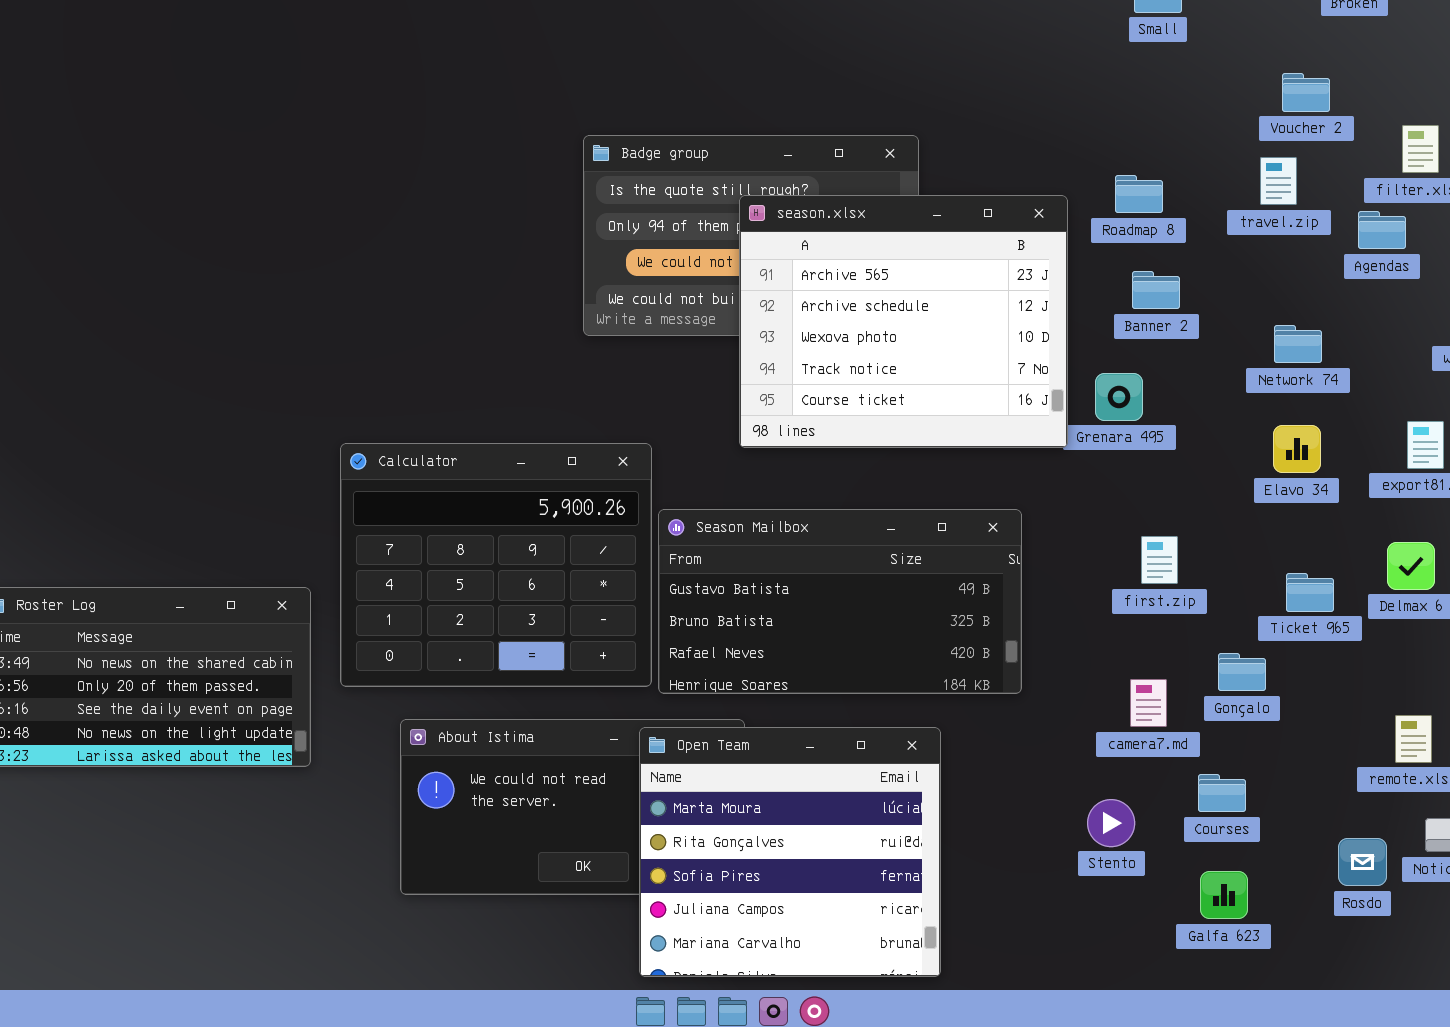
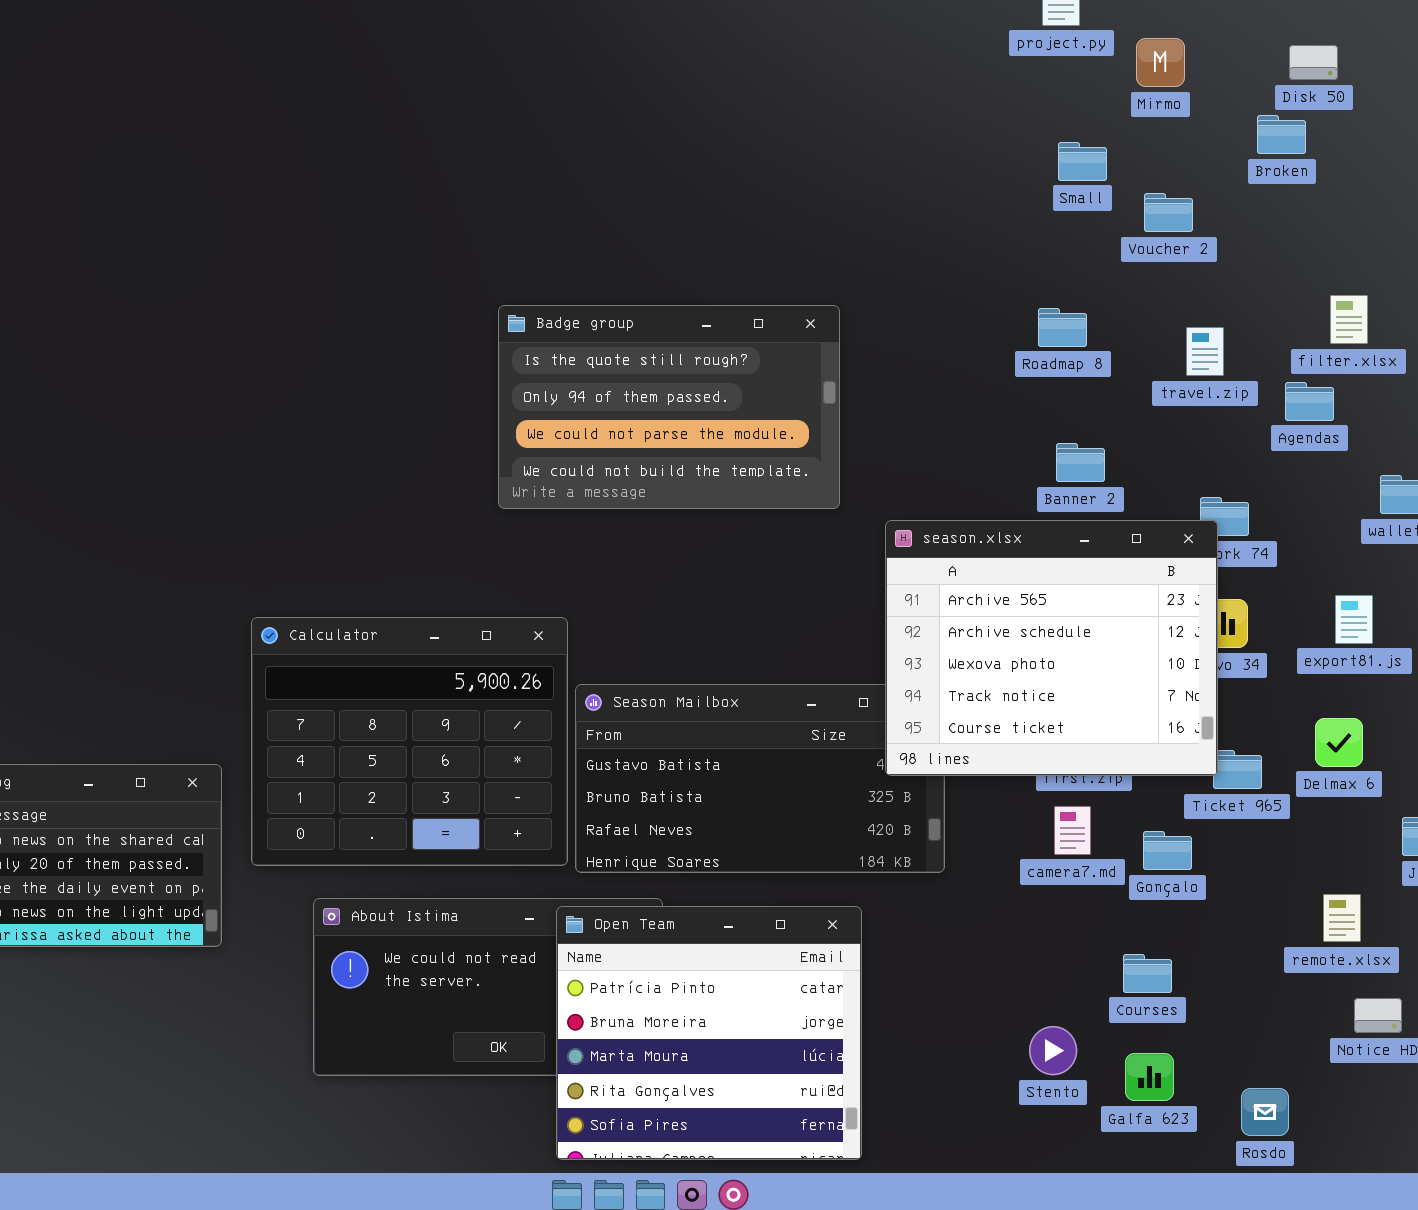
Voucher 2: [1282,73,1330,112] -> [1144,193,1193,232], moved
Roadmap 8: [1115,175,1163,213] -> [1038,308,1087,347], moved
season.xlsx: [739,195,1068,448] -> [885,520,1218,776], moved
camera7.md: [1130,679,1167,727] -> [1054,806,1091,855], moved
Open Team: [639,727,941,977] -> [556,906,862,1160], scrolled up 2 rows
Stento: [1087,799,1135,847] -> [1029,1026,1077,1075], moved
Rosdo: [1338,838,1387,886] -> [1241,1088,1289,1136], moved

